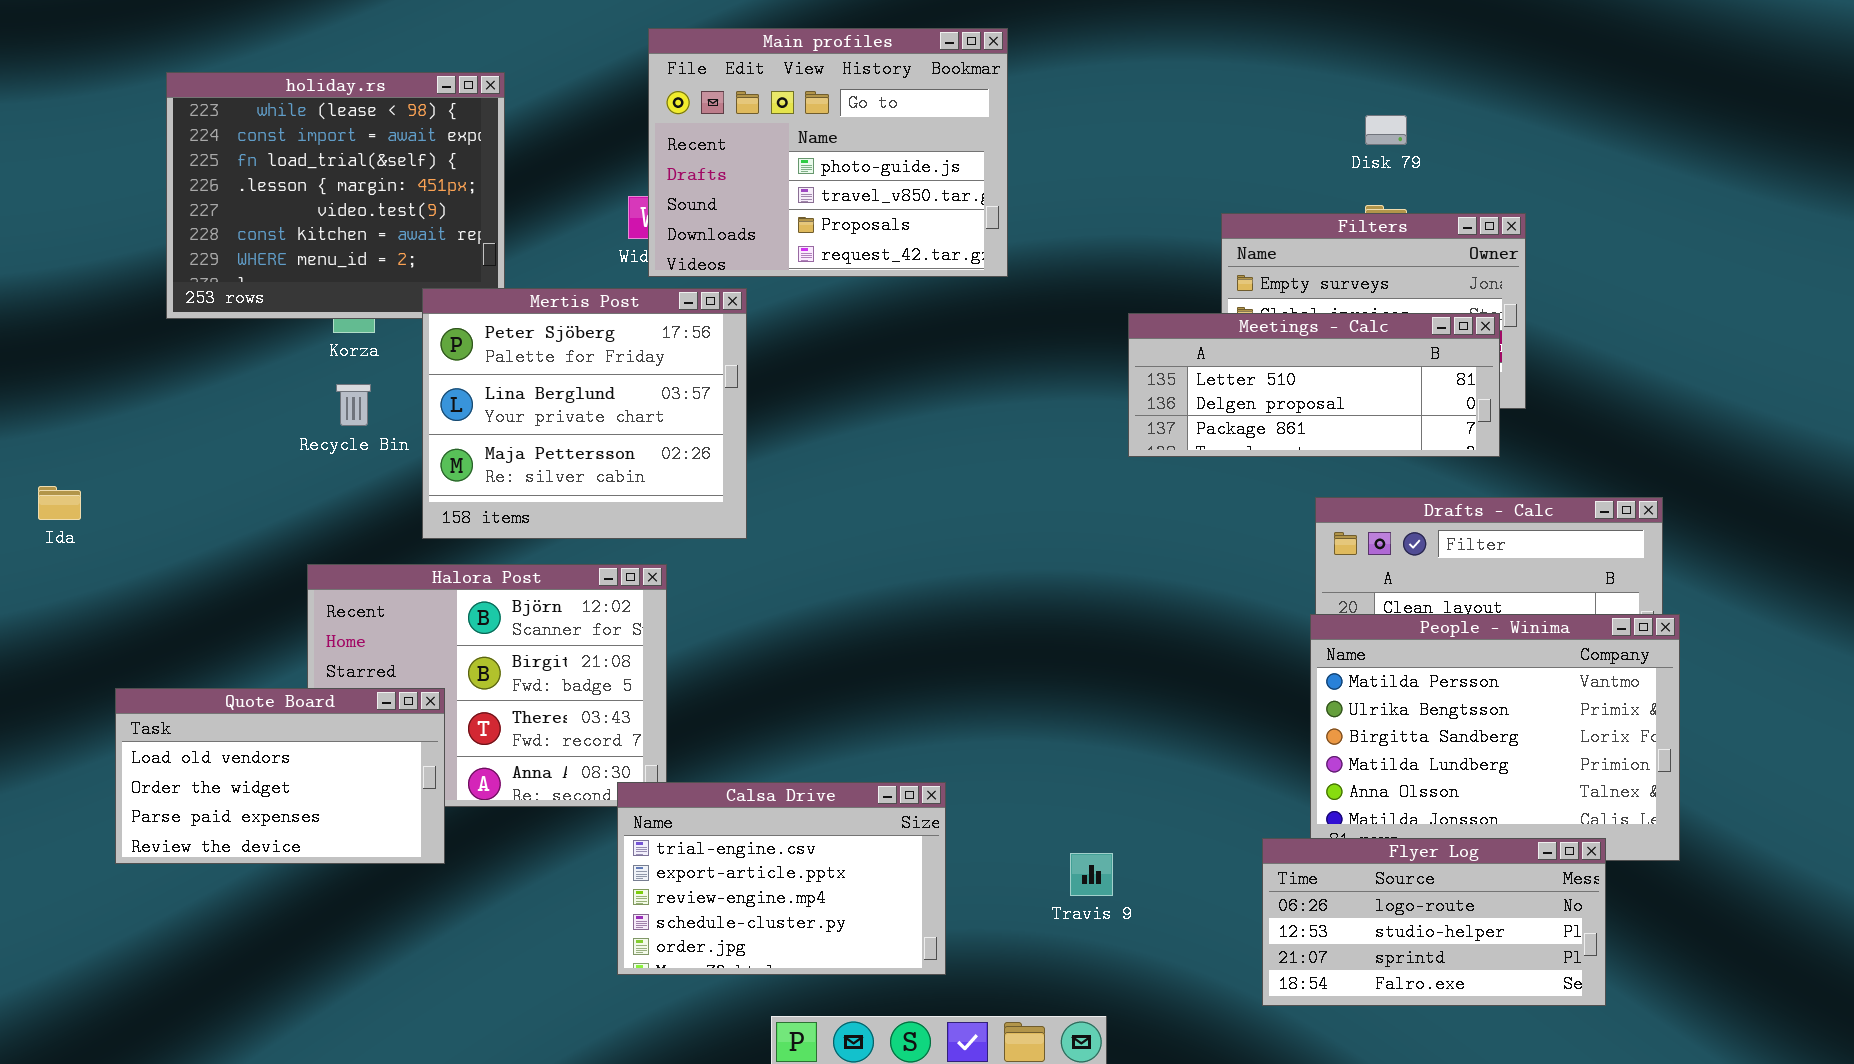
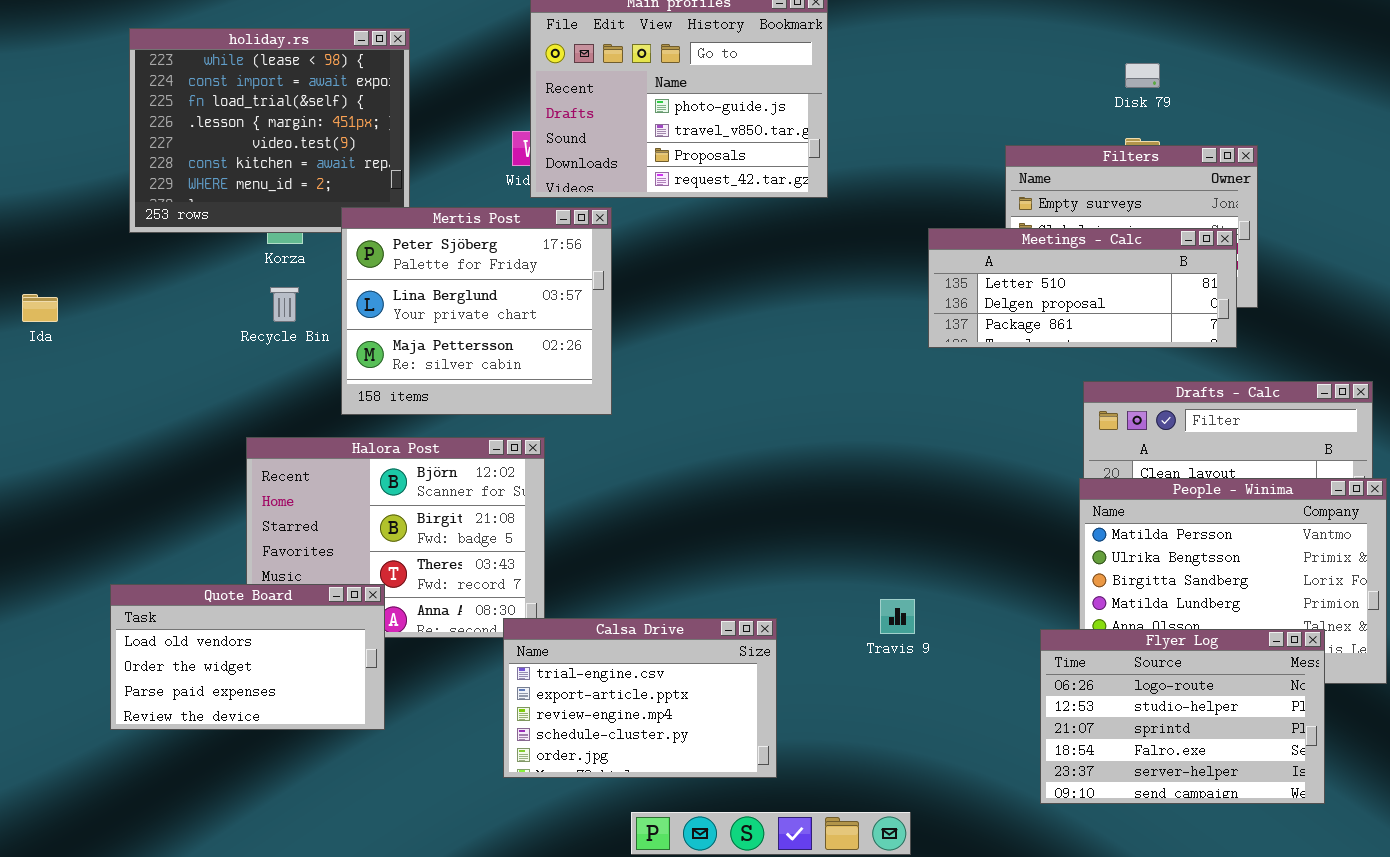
Ida: [38,486,81,520] -> [22,294,58,322], moved
Quote Board: [115,688,445,864] -> [110,584,385,730], moved
Flyer Log: [1262,838,1606,1006] -> [1040,629,1325,804], resized
Travis 9: [1070,853,1113,896] -> [880,599,915,634], moved

